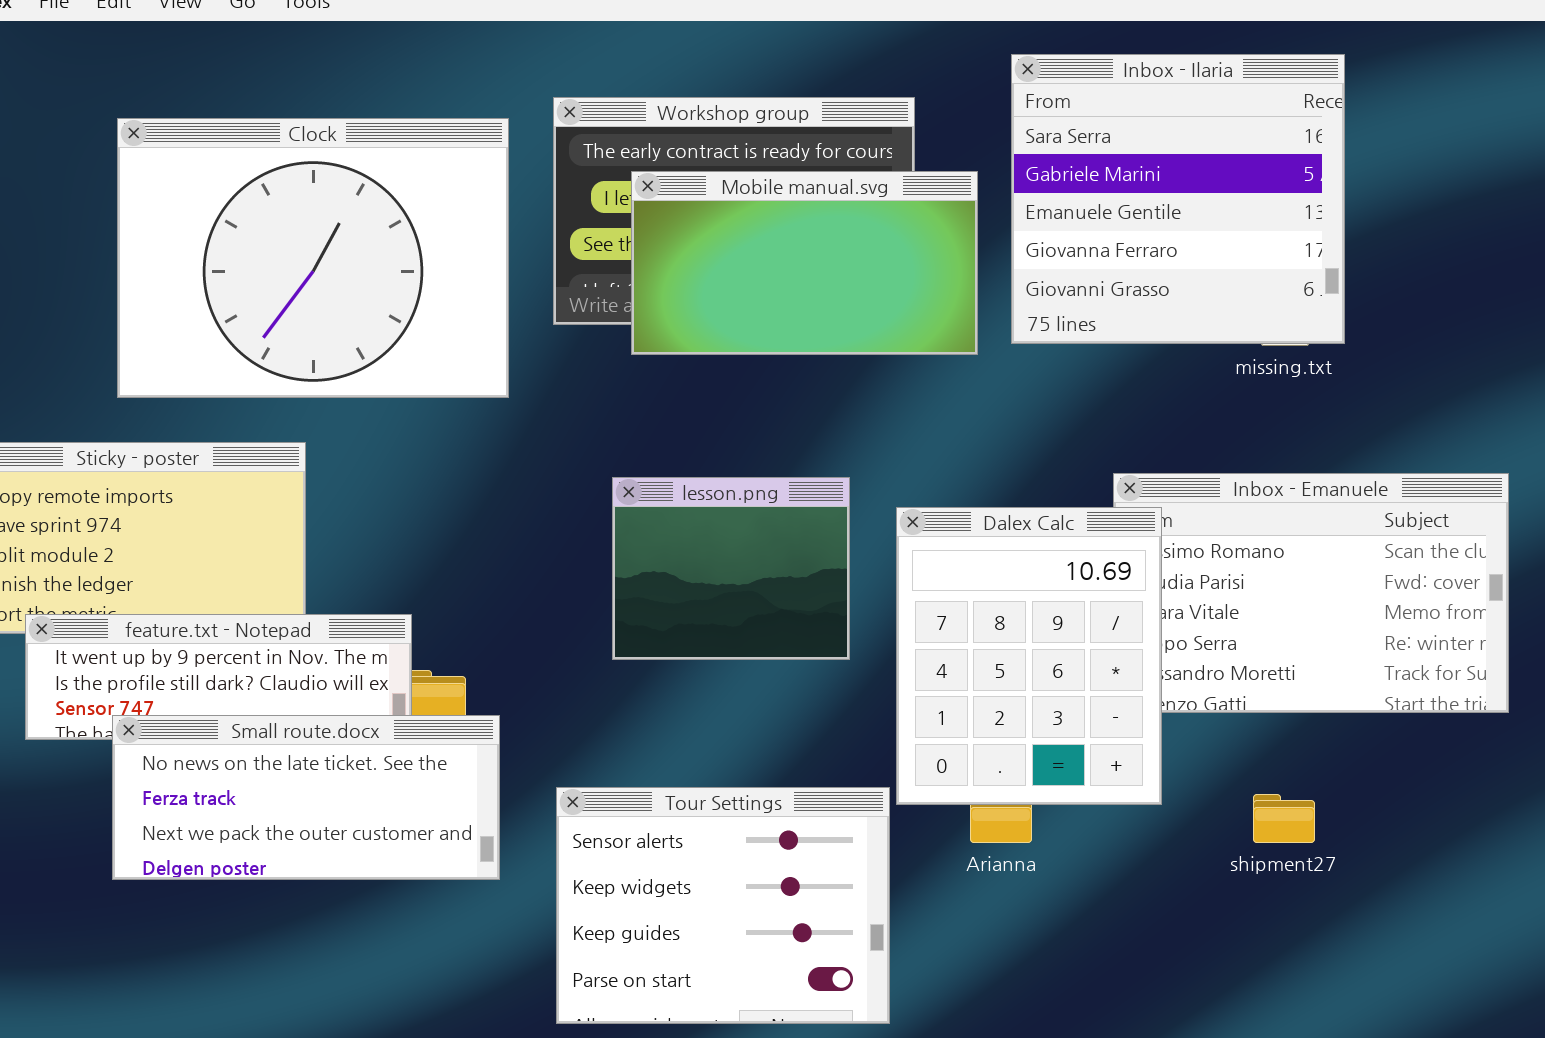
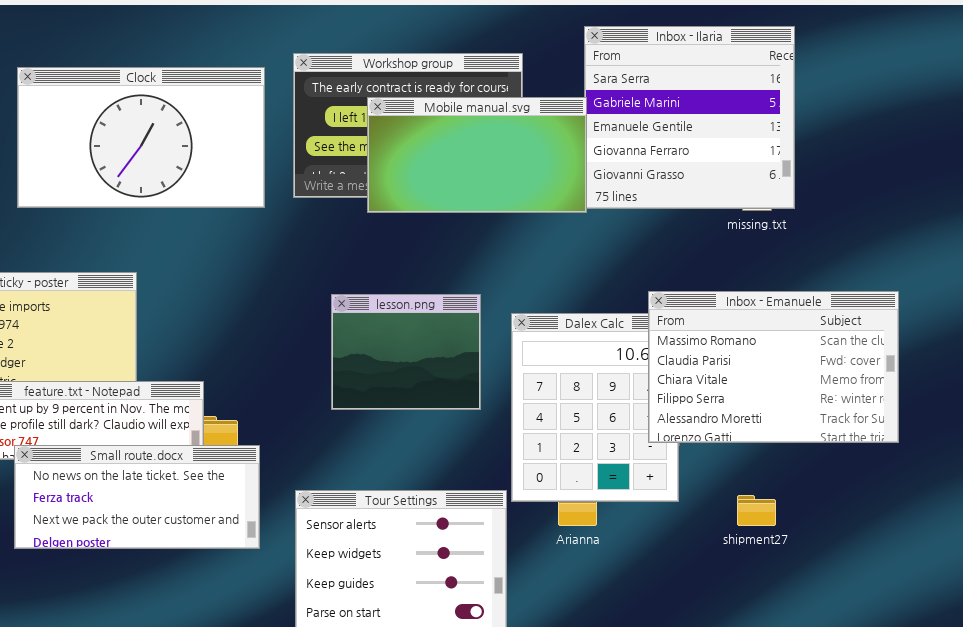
Clock: [117,118,509,398] -> [17,67,265,208], resized
Mobile manual.svg: [631,171,978,355] -> [367,97,587,213], moved
Inbox - Emanuele: [1113,473,1509,713] -> [648,291,899,443], raised

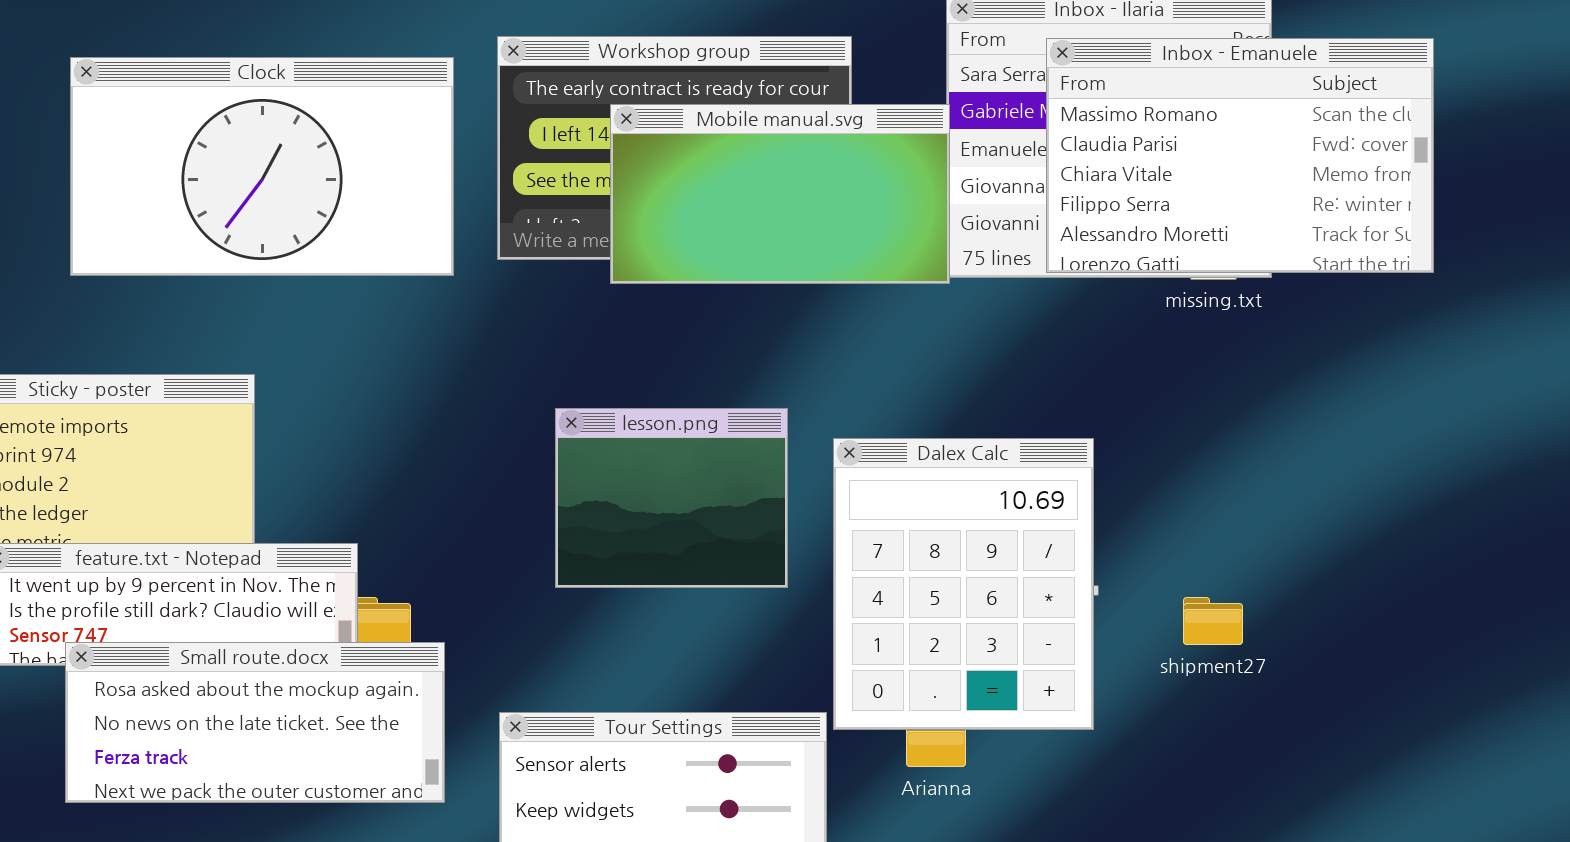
Inbox - Emanuele: [648,291,899,443] -> [1046,38,1434,273], moved
Small route.docx: [14,445,260,549] -> [65,642,445,803], scrolled up 1 row
shipment27: [737,495,776,526] -> [1183,597,1243,645], moved

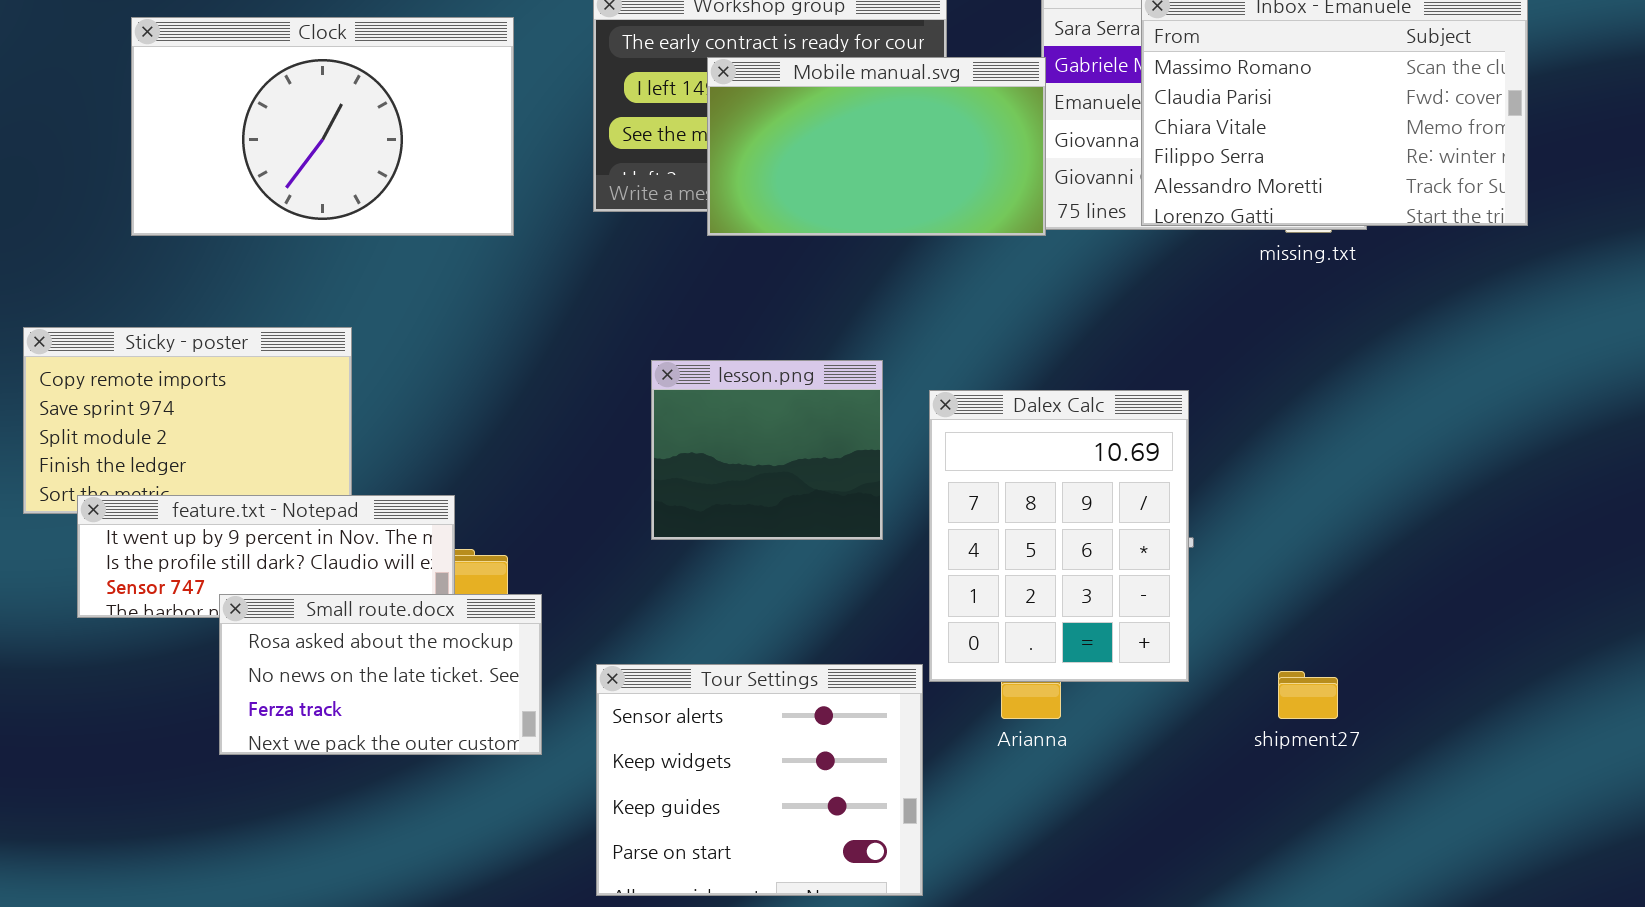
Clock: [70,57,454,276] -> [131,17,514,236], moved
shipment27: [1183,597,1243,645] -> [1278,671,1338,719], moved
Small route.docx: [65,642,445,803] -> [219,594,542,755], resized

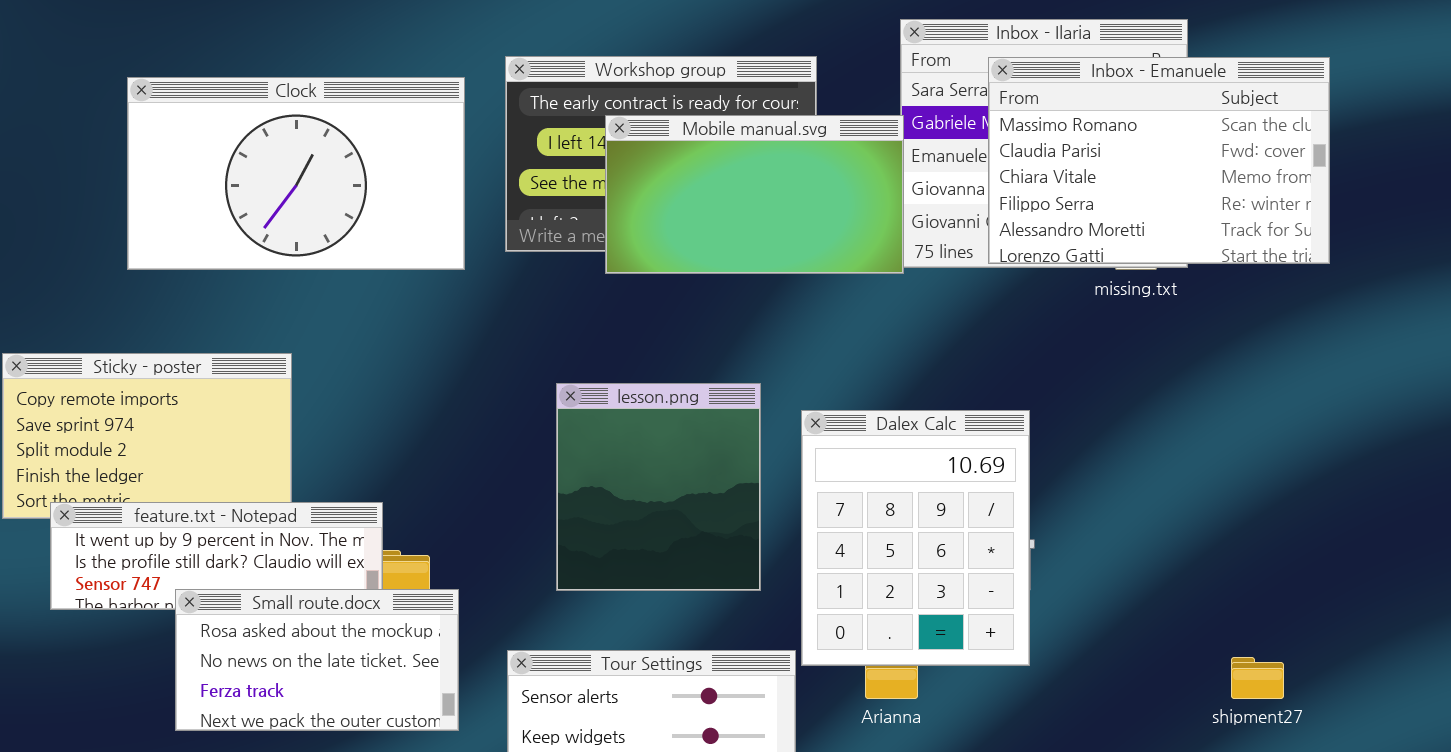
Clock: [131,17,514,236] -> [127,77,465,270], moved
lesson.png: [651,360,883,540] -> [556,383,761,591], resized
shipment27: [1278,671,1338,719] -> [1231,657,1284,699], moved

